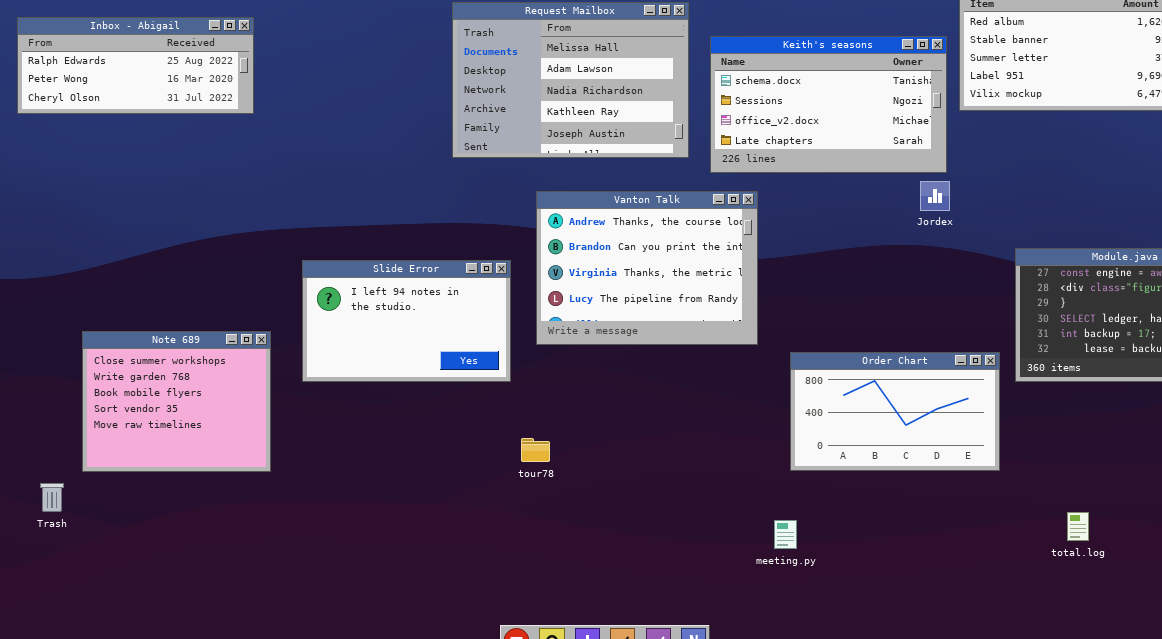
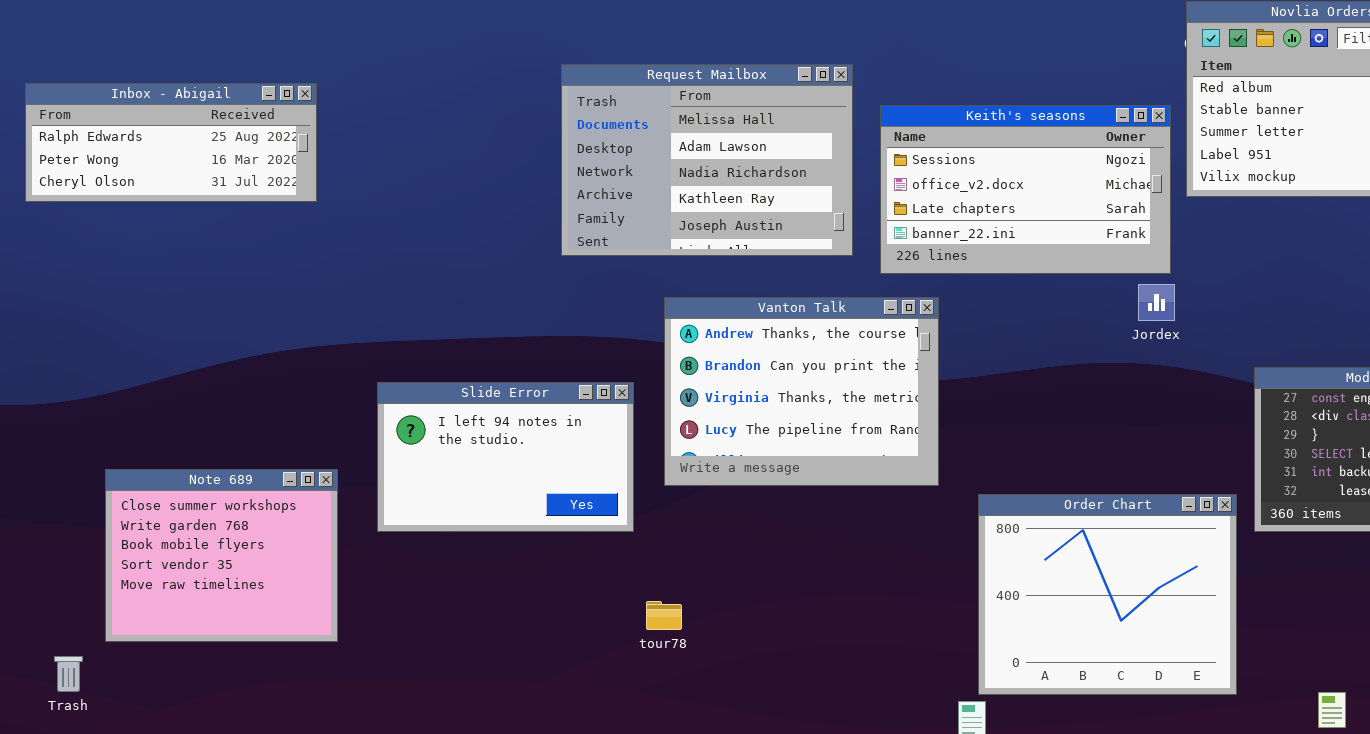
Keith's seasons: [710,36,947,173] -> [880,105,1171,274], scrolled down 1 row
Order Chart: [790,352,1000,471] -> [978,494,1237,695], resized

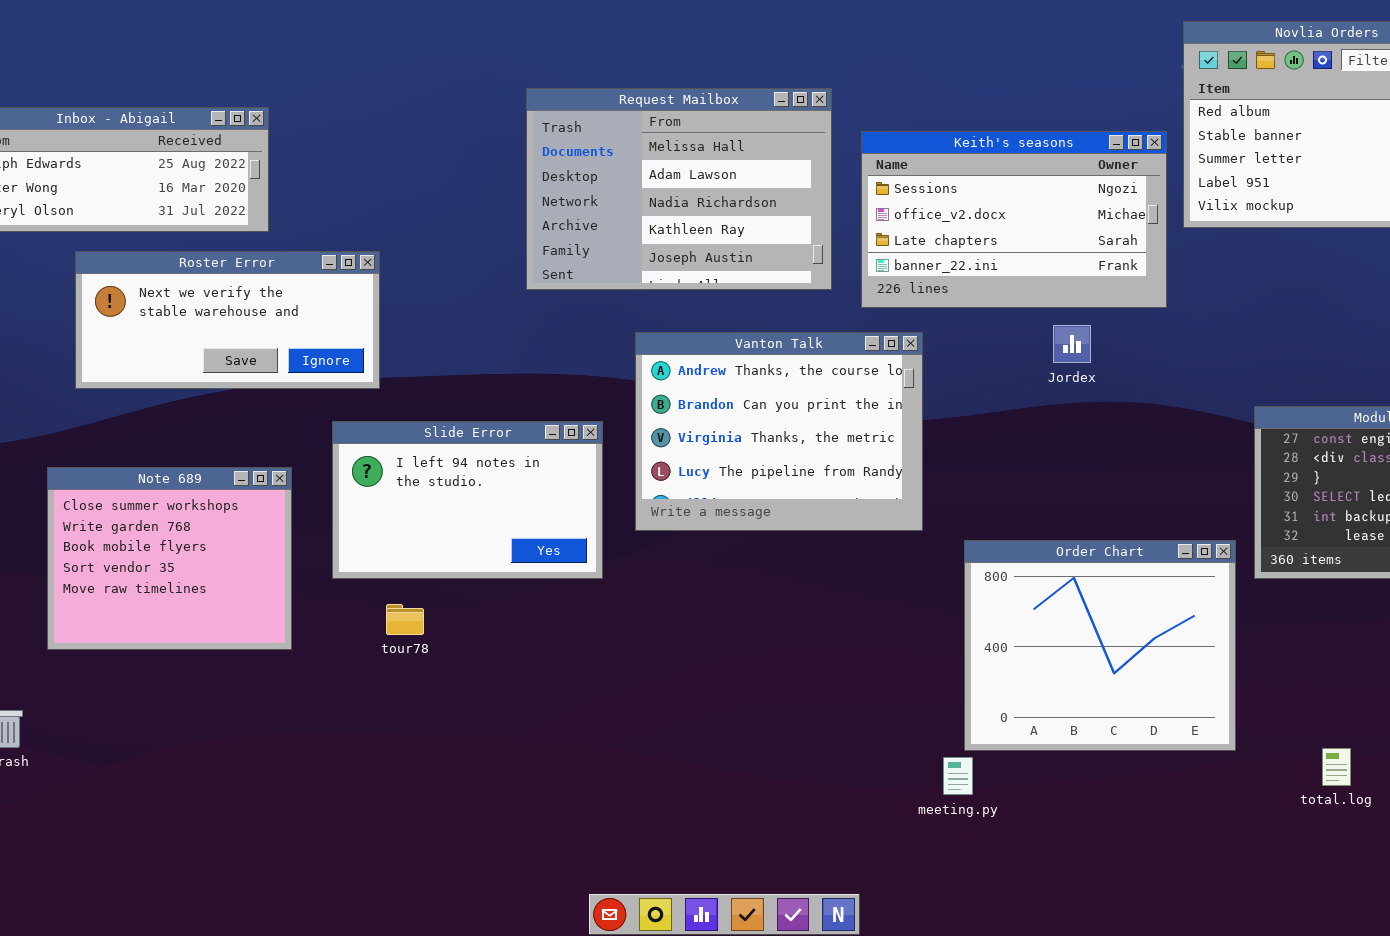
Roster Error: none -> [75,251,380,389], opened
Jordex: [1138,284,1175,321] -> [1053,325,1091,363], moved
Note 689: [105,469,338,642] -> [47,467,292,650], moved
tour78: [646,601,682,630] -> [386,604,424,635], moved

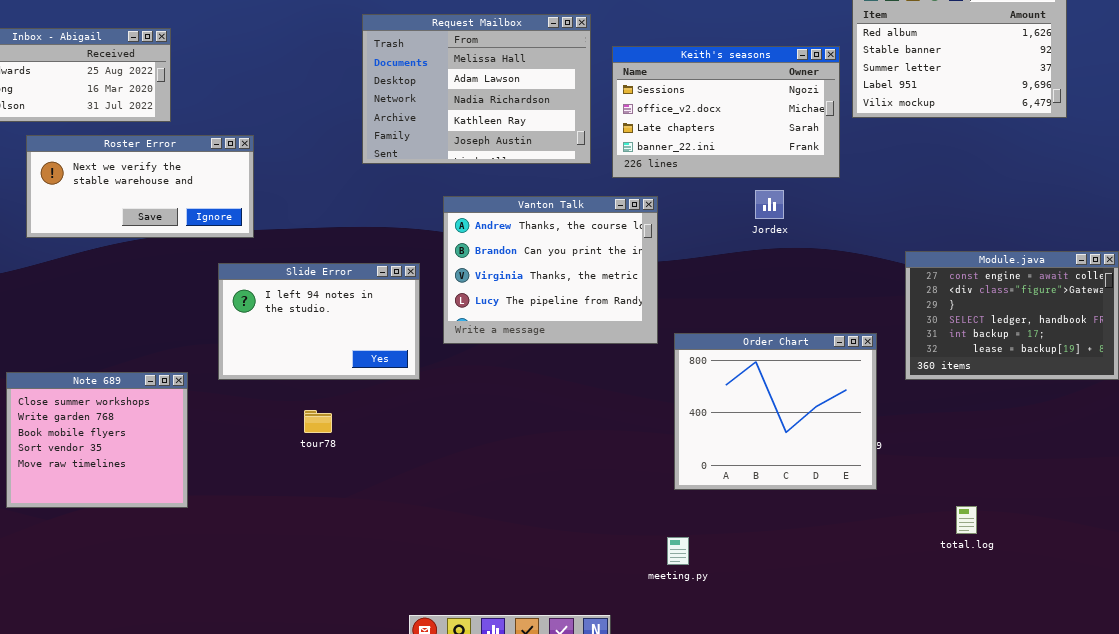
Note 689: [47,467,292,650] -> [6,372,188,508], moved
Order Chart: [964,540,1236,751] -> [674,333,877,490], moved
tour78: [386,604,424,635] -> [304,410,332,433], moved
meeting.py: [943,757,973,795] -> [667,537,689,565], moved

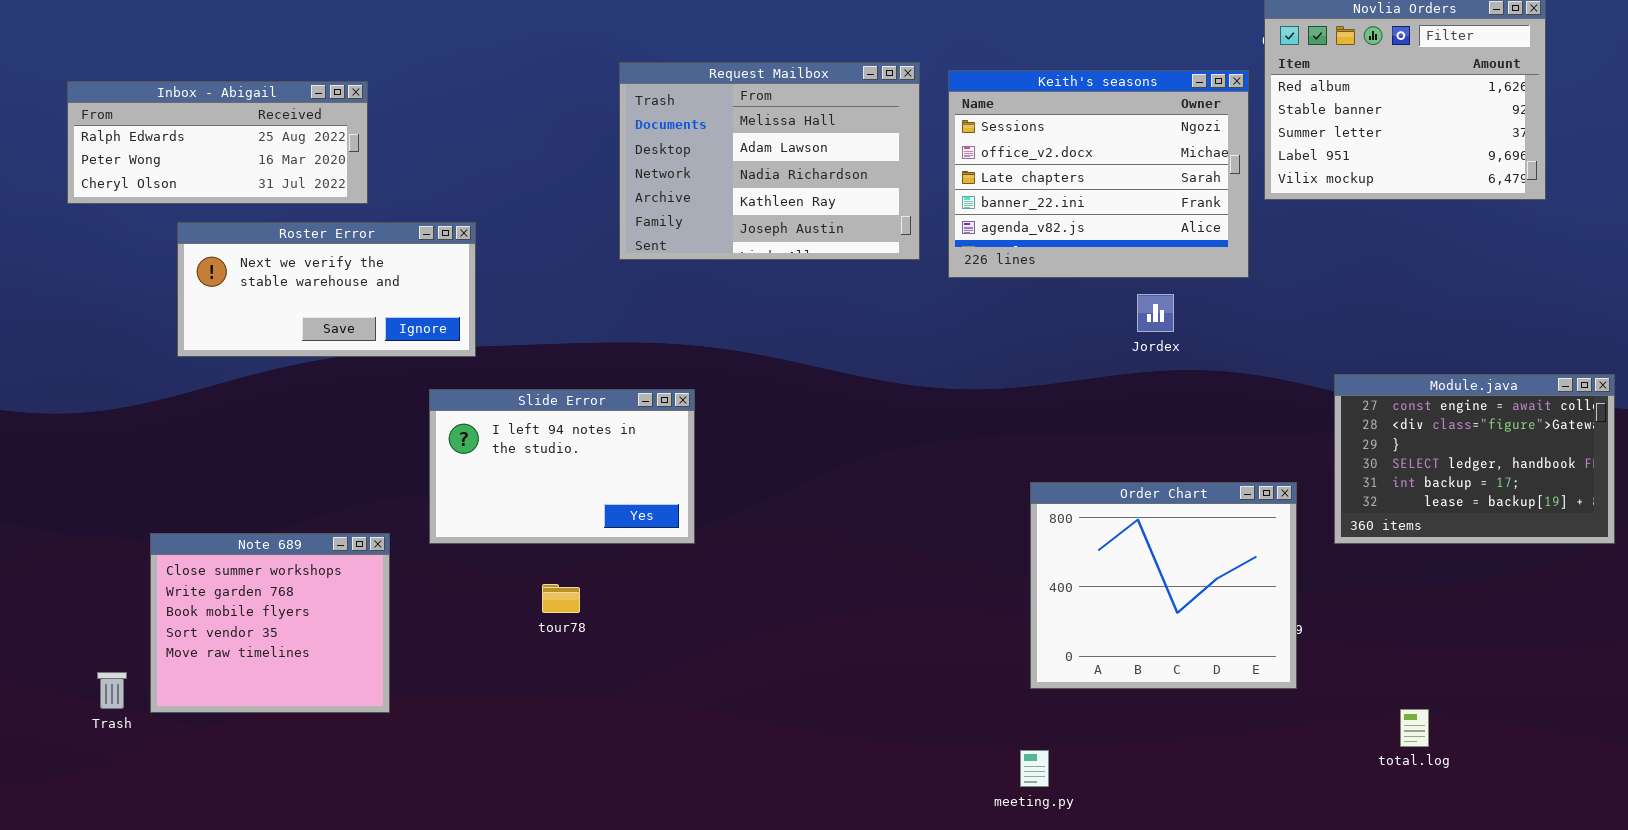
Keith's seasons: [612,46,840,178] -> [948,70,1249,278], resized
Vanton Talk: [443,196,658,344] -> none, closed

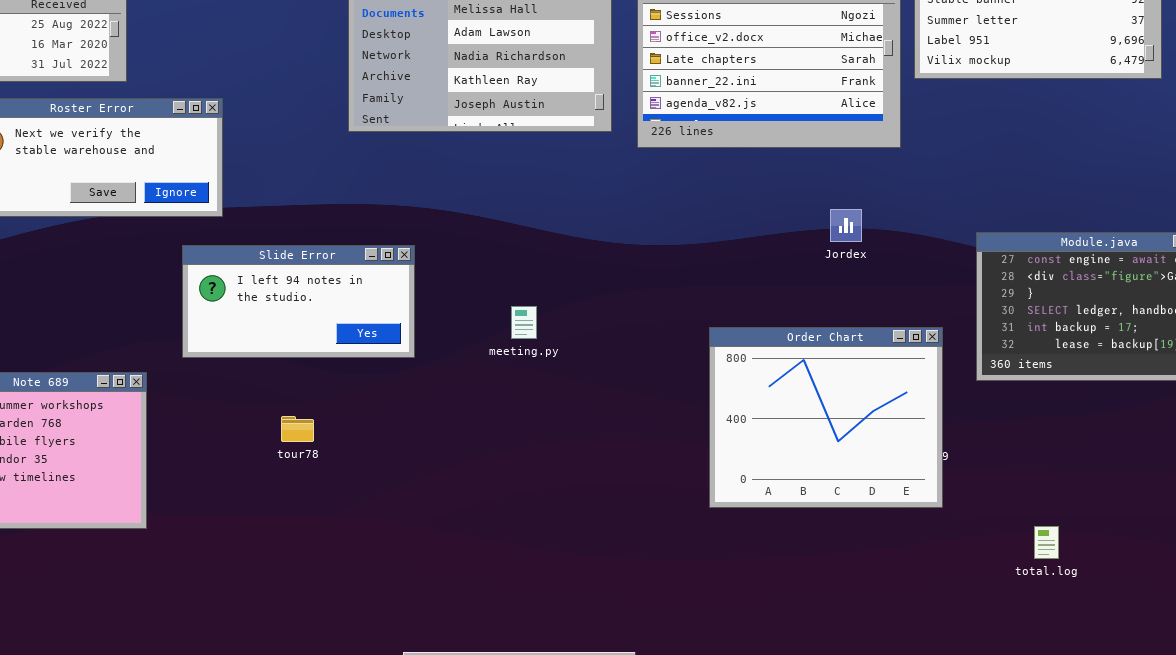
Jordex: [1137,294,1174,332] -> [830,209,862,242], moved
Slide Error: [429,389,695,544] -> [182,245,415,358], resized
meeting.py: [1020,750,1049,787] -> [511,306,537,339], moved

